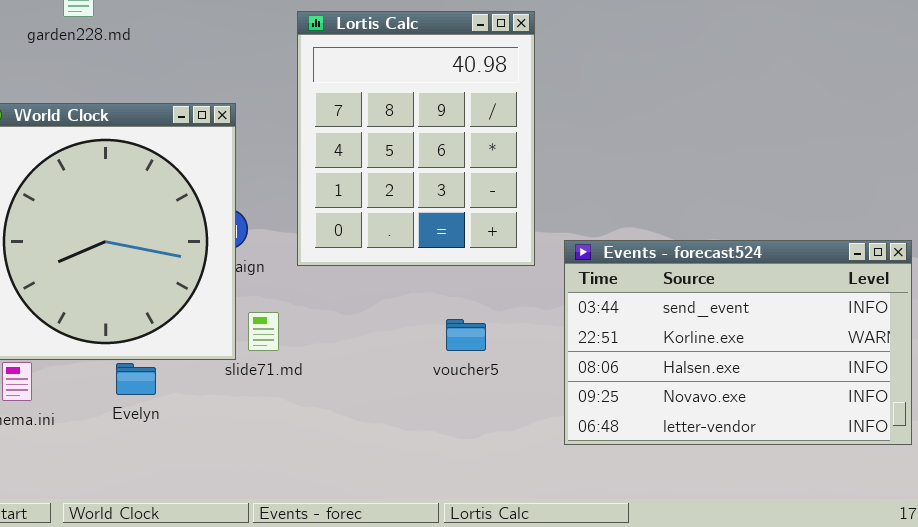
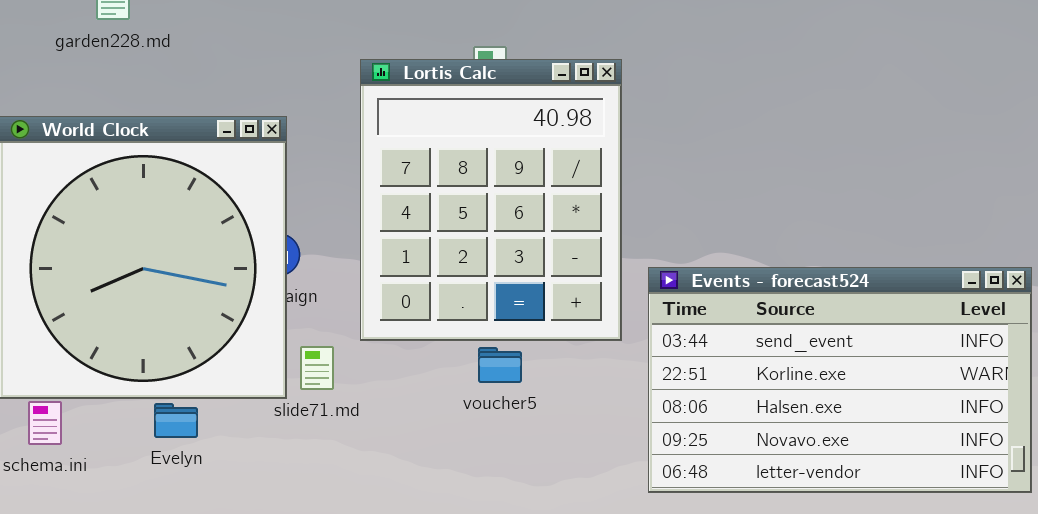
Lortis Calc: [297,11,535,266] -> [360,59,622,341], moved
voucher5: [446,319,486,351] -> [478,347,522,383], moved

